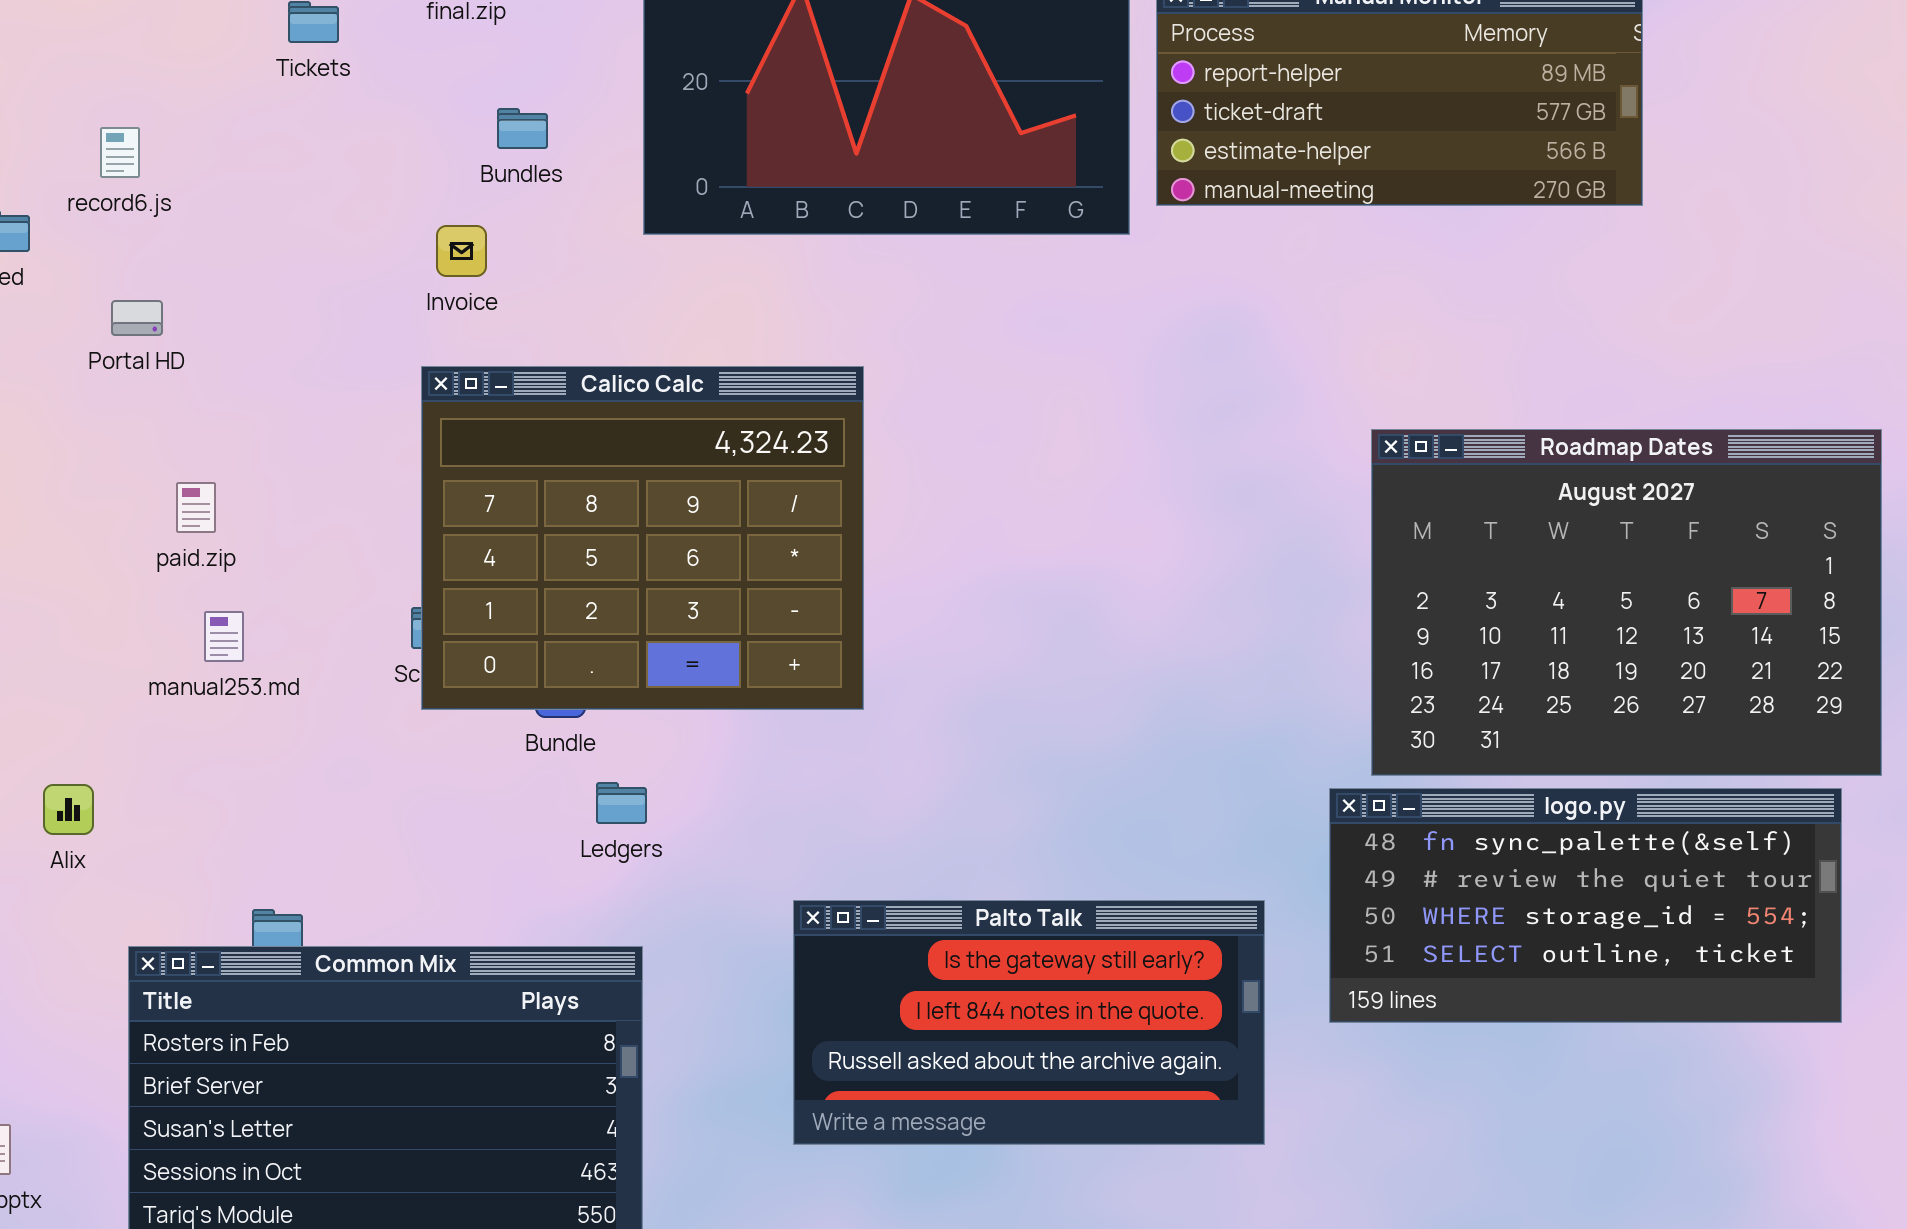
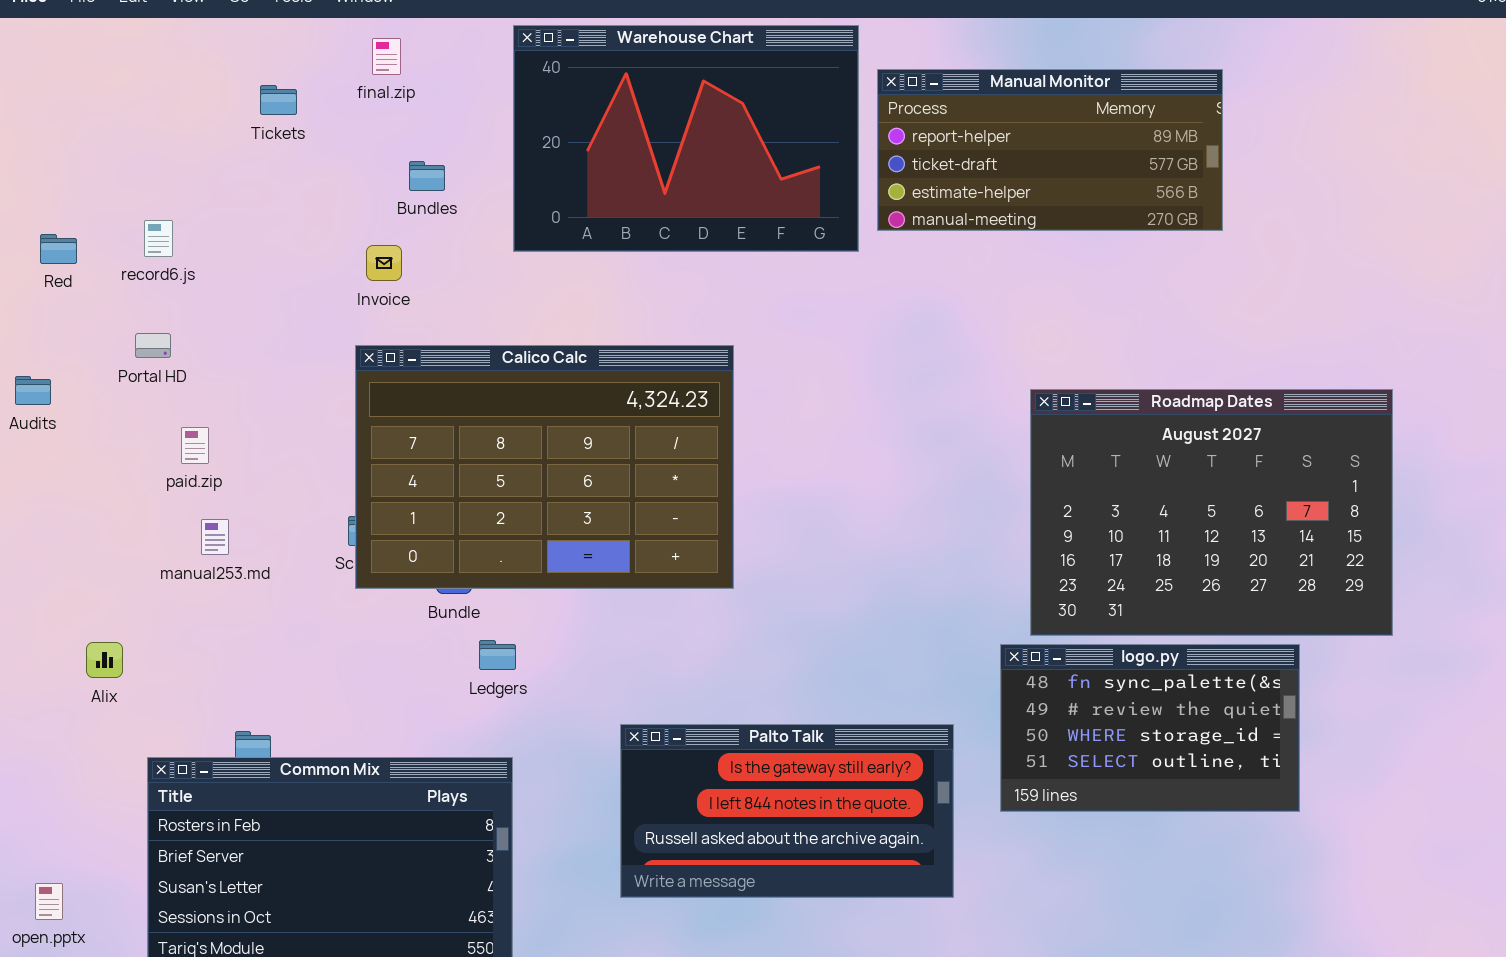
record6.js: [100,127,140,178] -> [144,220,173,257], moved
Portal HD: [111,300,163,336] -> [135,333,171,358], moved
Calico Calc: [421,366,864,710] -> [355,345,734,589], resized
logo.py: [1329,788,1842,1023] -> [1000,644,1300,812], resized

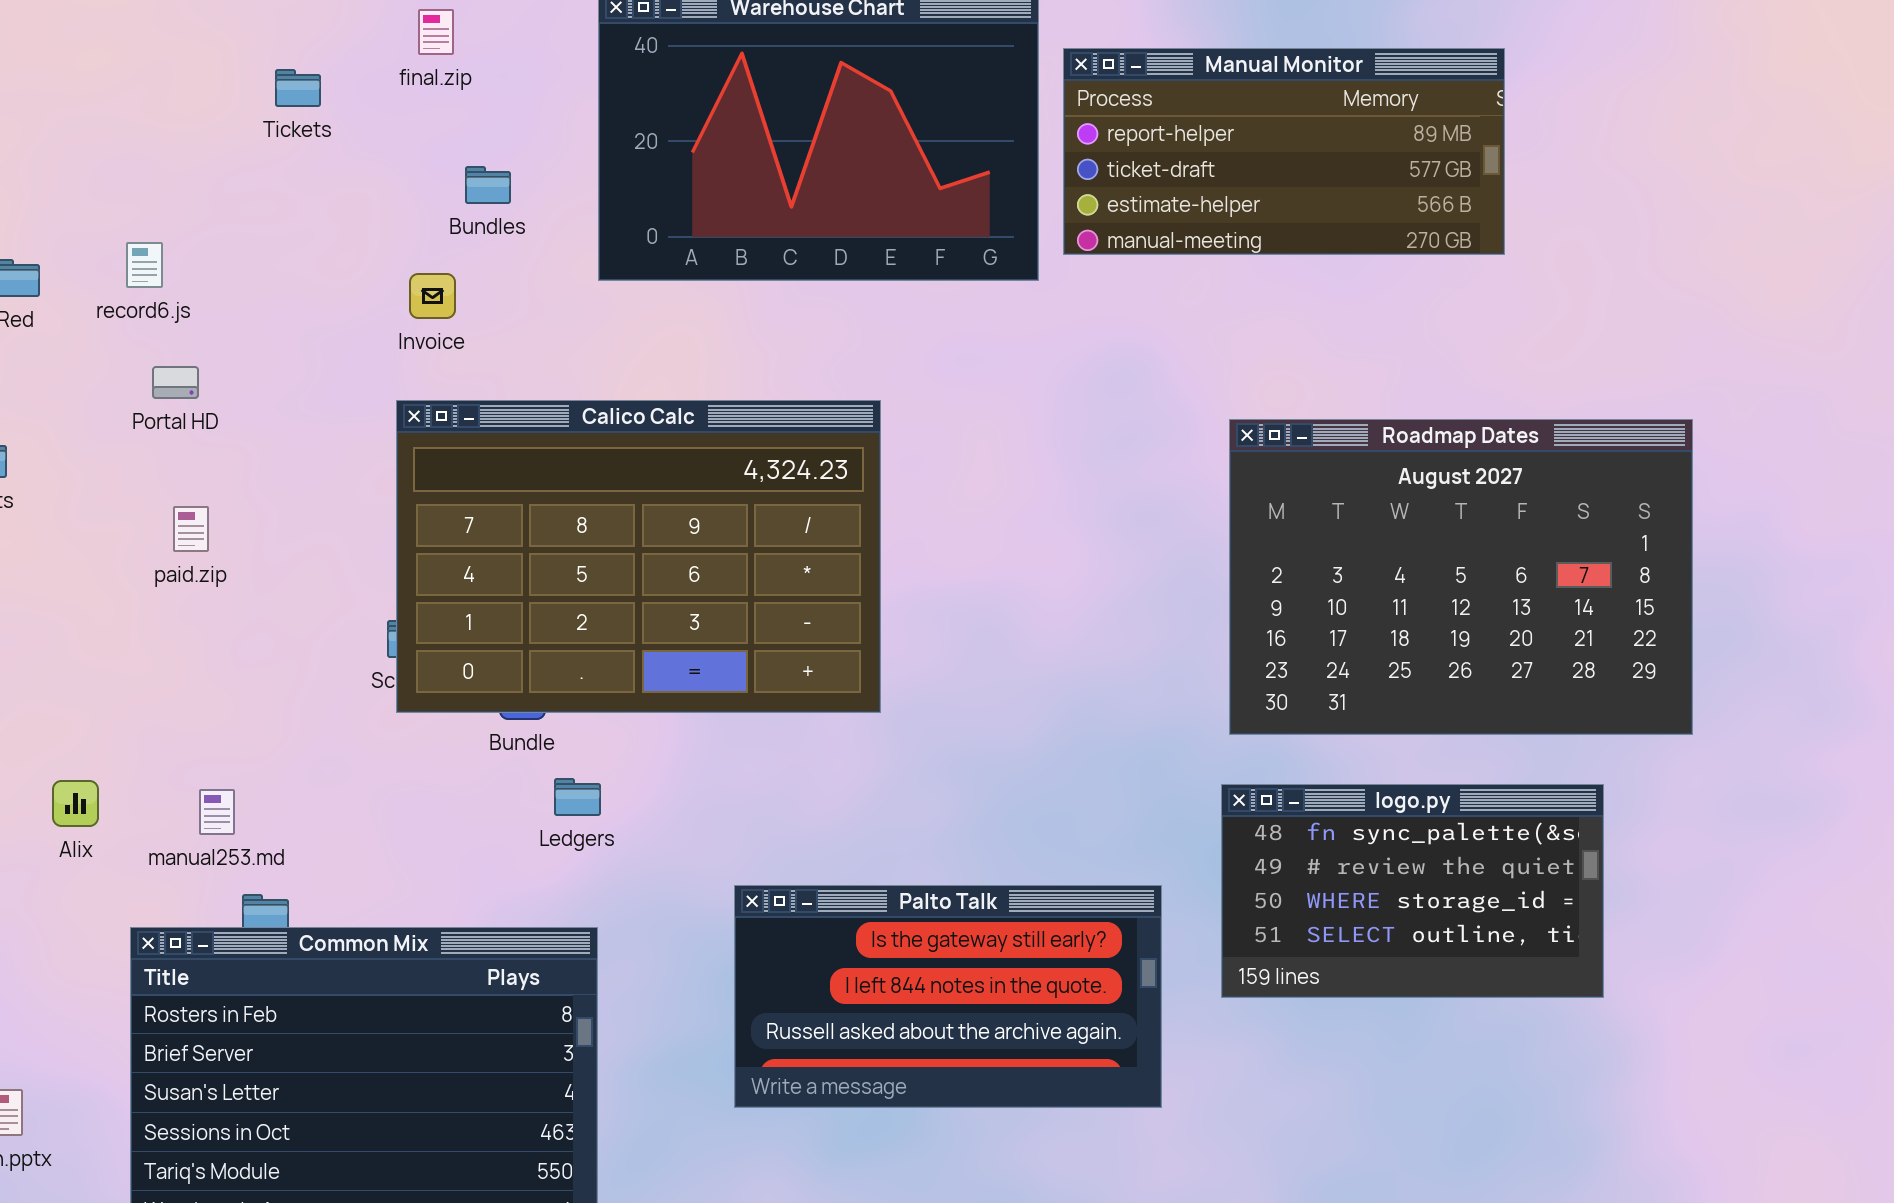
Portal HD: [135,333,171,358] -> [152,366,199,399], moved
Roadmap Dates: [1030,389,1393,636] -> [1229,419,1693,735], moved
manual253.md: [201,519,229,555] -> [199,789,235,835], moved

